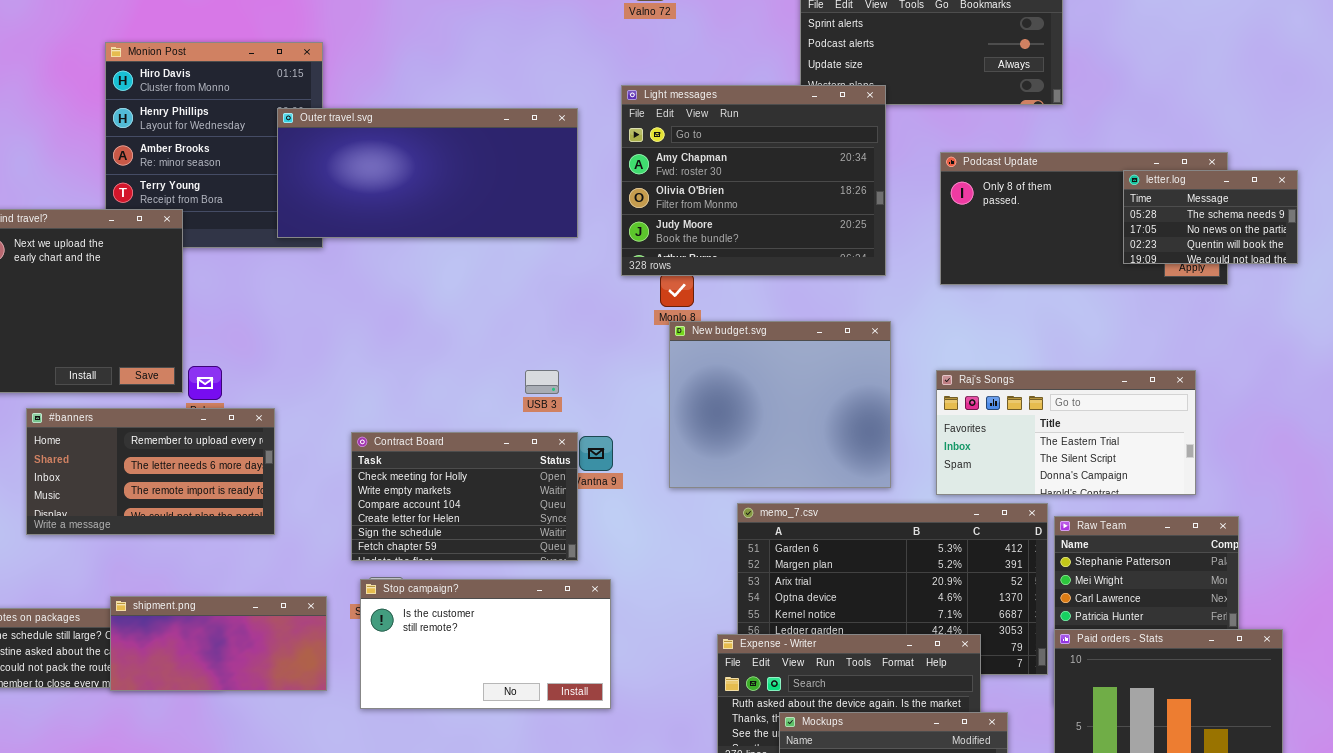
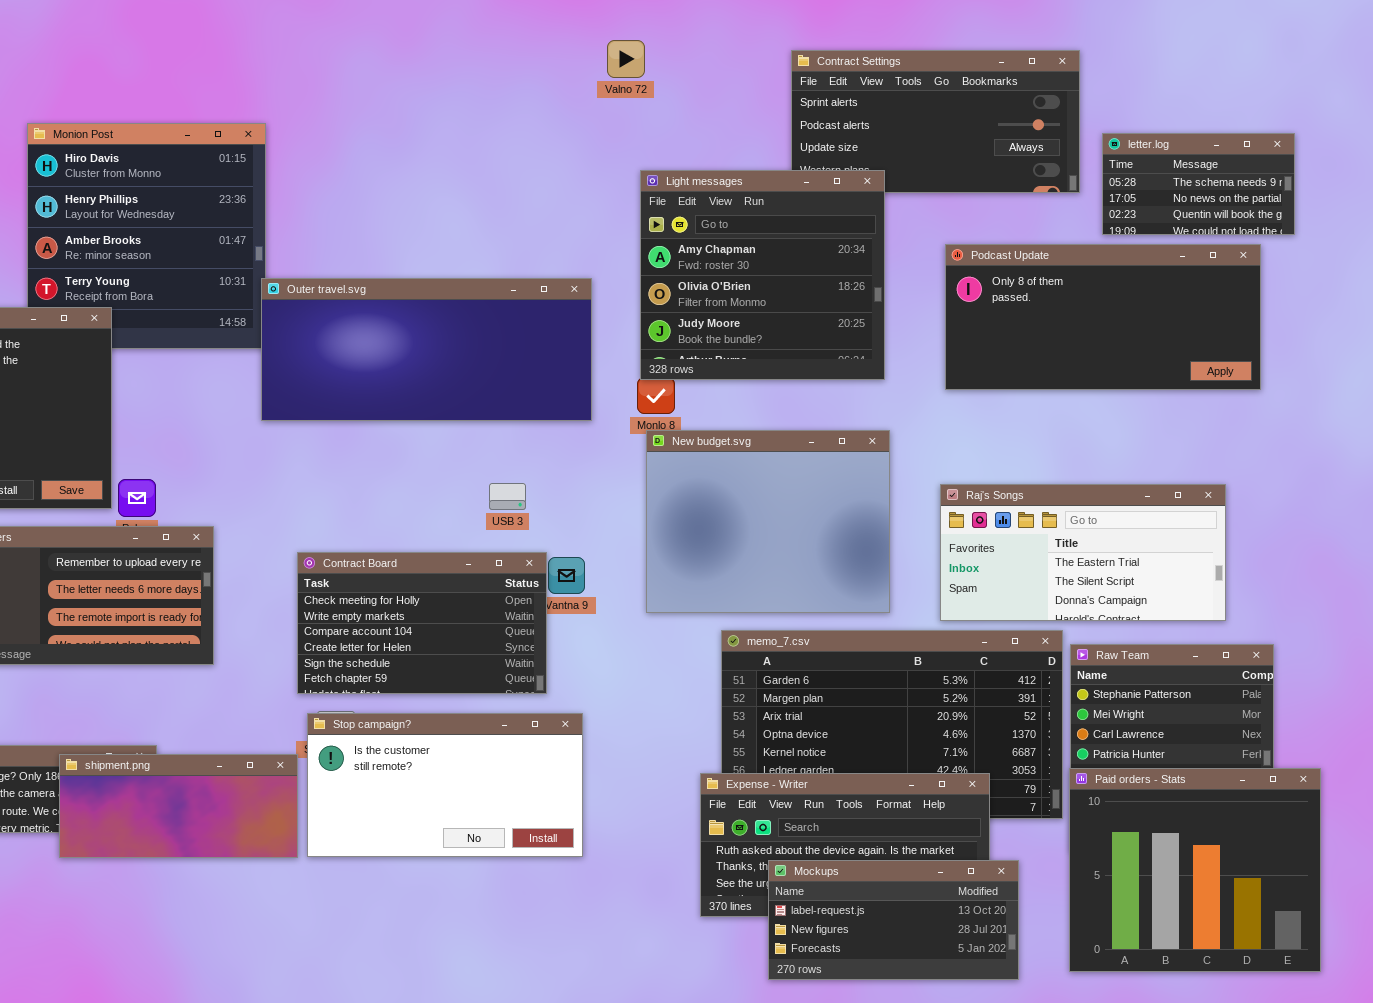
Light messages: [621,85,886,276] -> [640,170,885,380], resized
Outer travel.svg: [277,108,578,238] -> [261,278,592,421], moved
letter.log: [1123,170,1298,264] -> [1102,133,1295,235], moved
shipment.png: [110,596,327,691] -> [59,754,298,858], moved

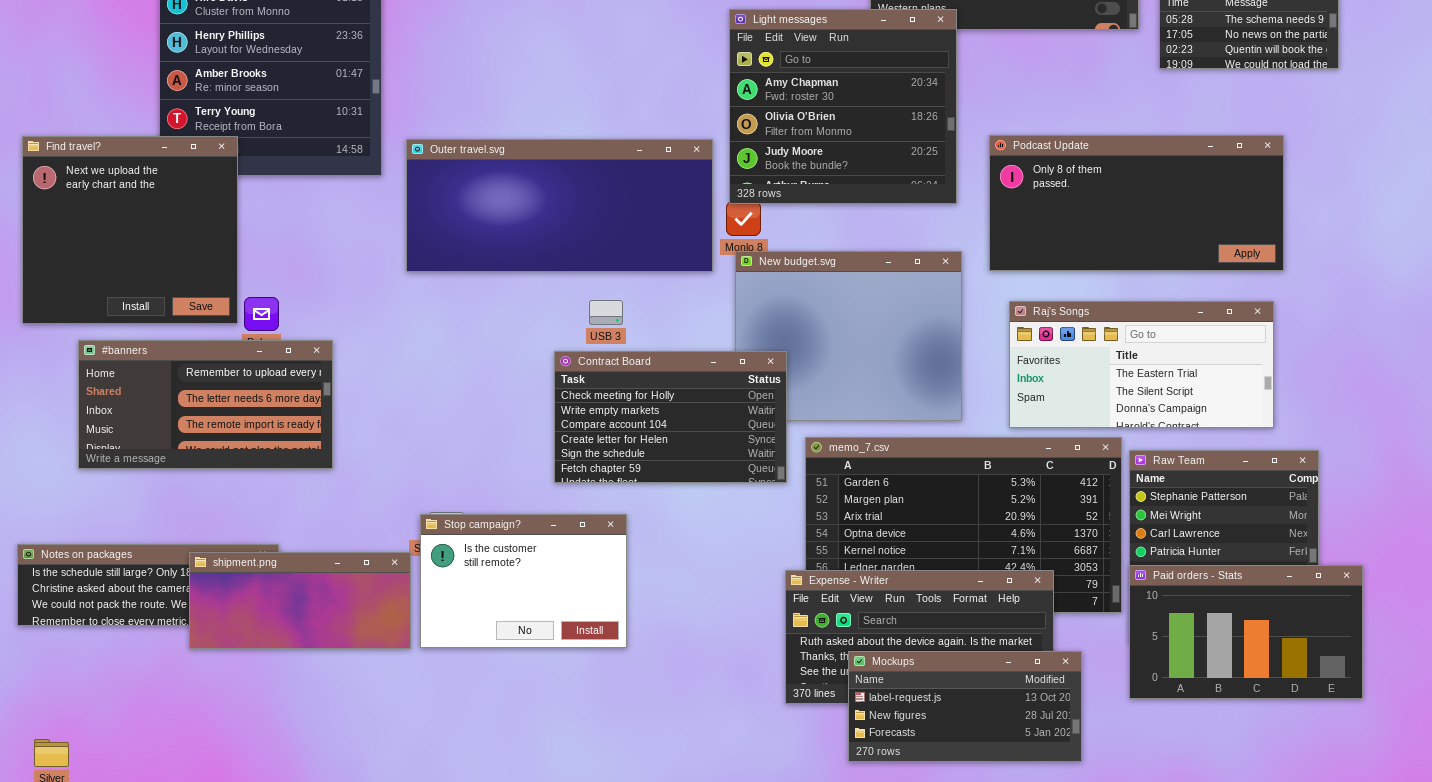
Podcast Update: [945,244,1261,390] -> [989,135,1284,271], moved
Outer travel.svg: [261,278,592,421] -> [406,139,713,272], moved
Contract Board: [297,552,547,694] -> [554,351,787,483], moved
Stop campaign?: [307,713,583,857] -> [420,514,627,648], resized
Paid orders - Stats: [1069,768,1321,972] -> [1129,565,1363,699], resized

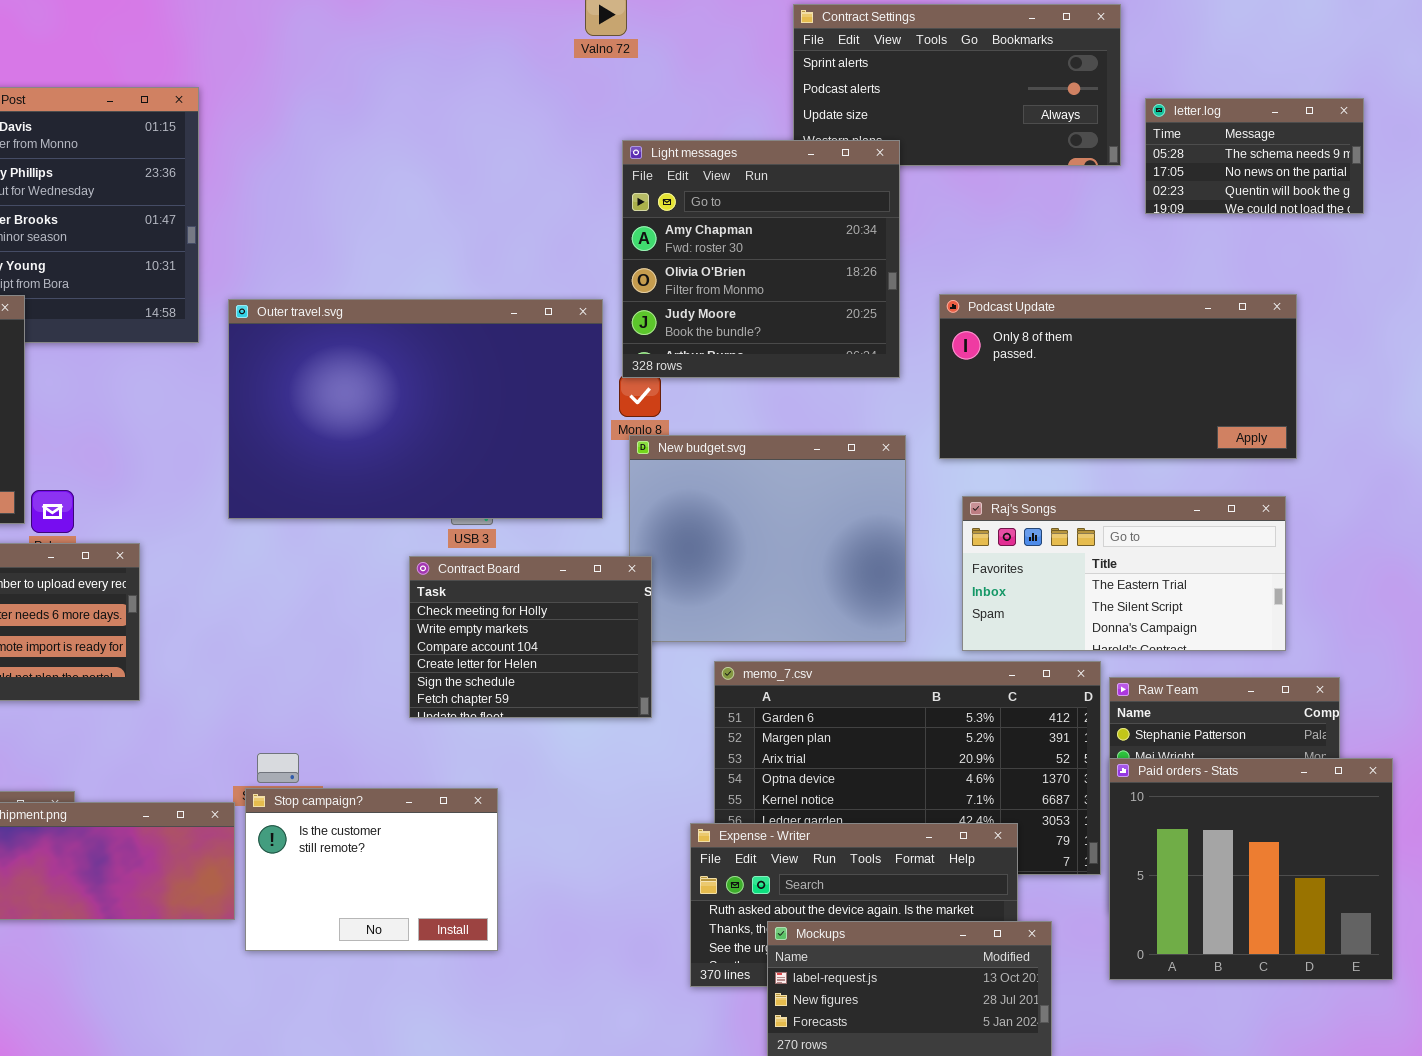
Outer travel.svg: [406,139,713,272] -> [228,299,603,519], resized
Contract Board: [554,351,787,483] -> [409,556,652,718], resized
Stop campaign?: [420,514,627,648] -> [245,788,498,951], moved
Paid orders - Stats: [1129,565,1363,699] -> [1109,758,1393,980], resized

